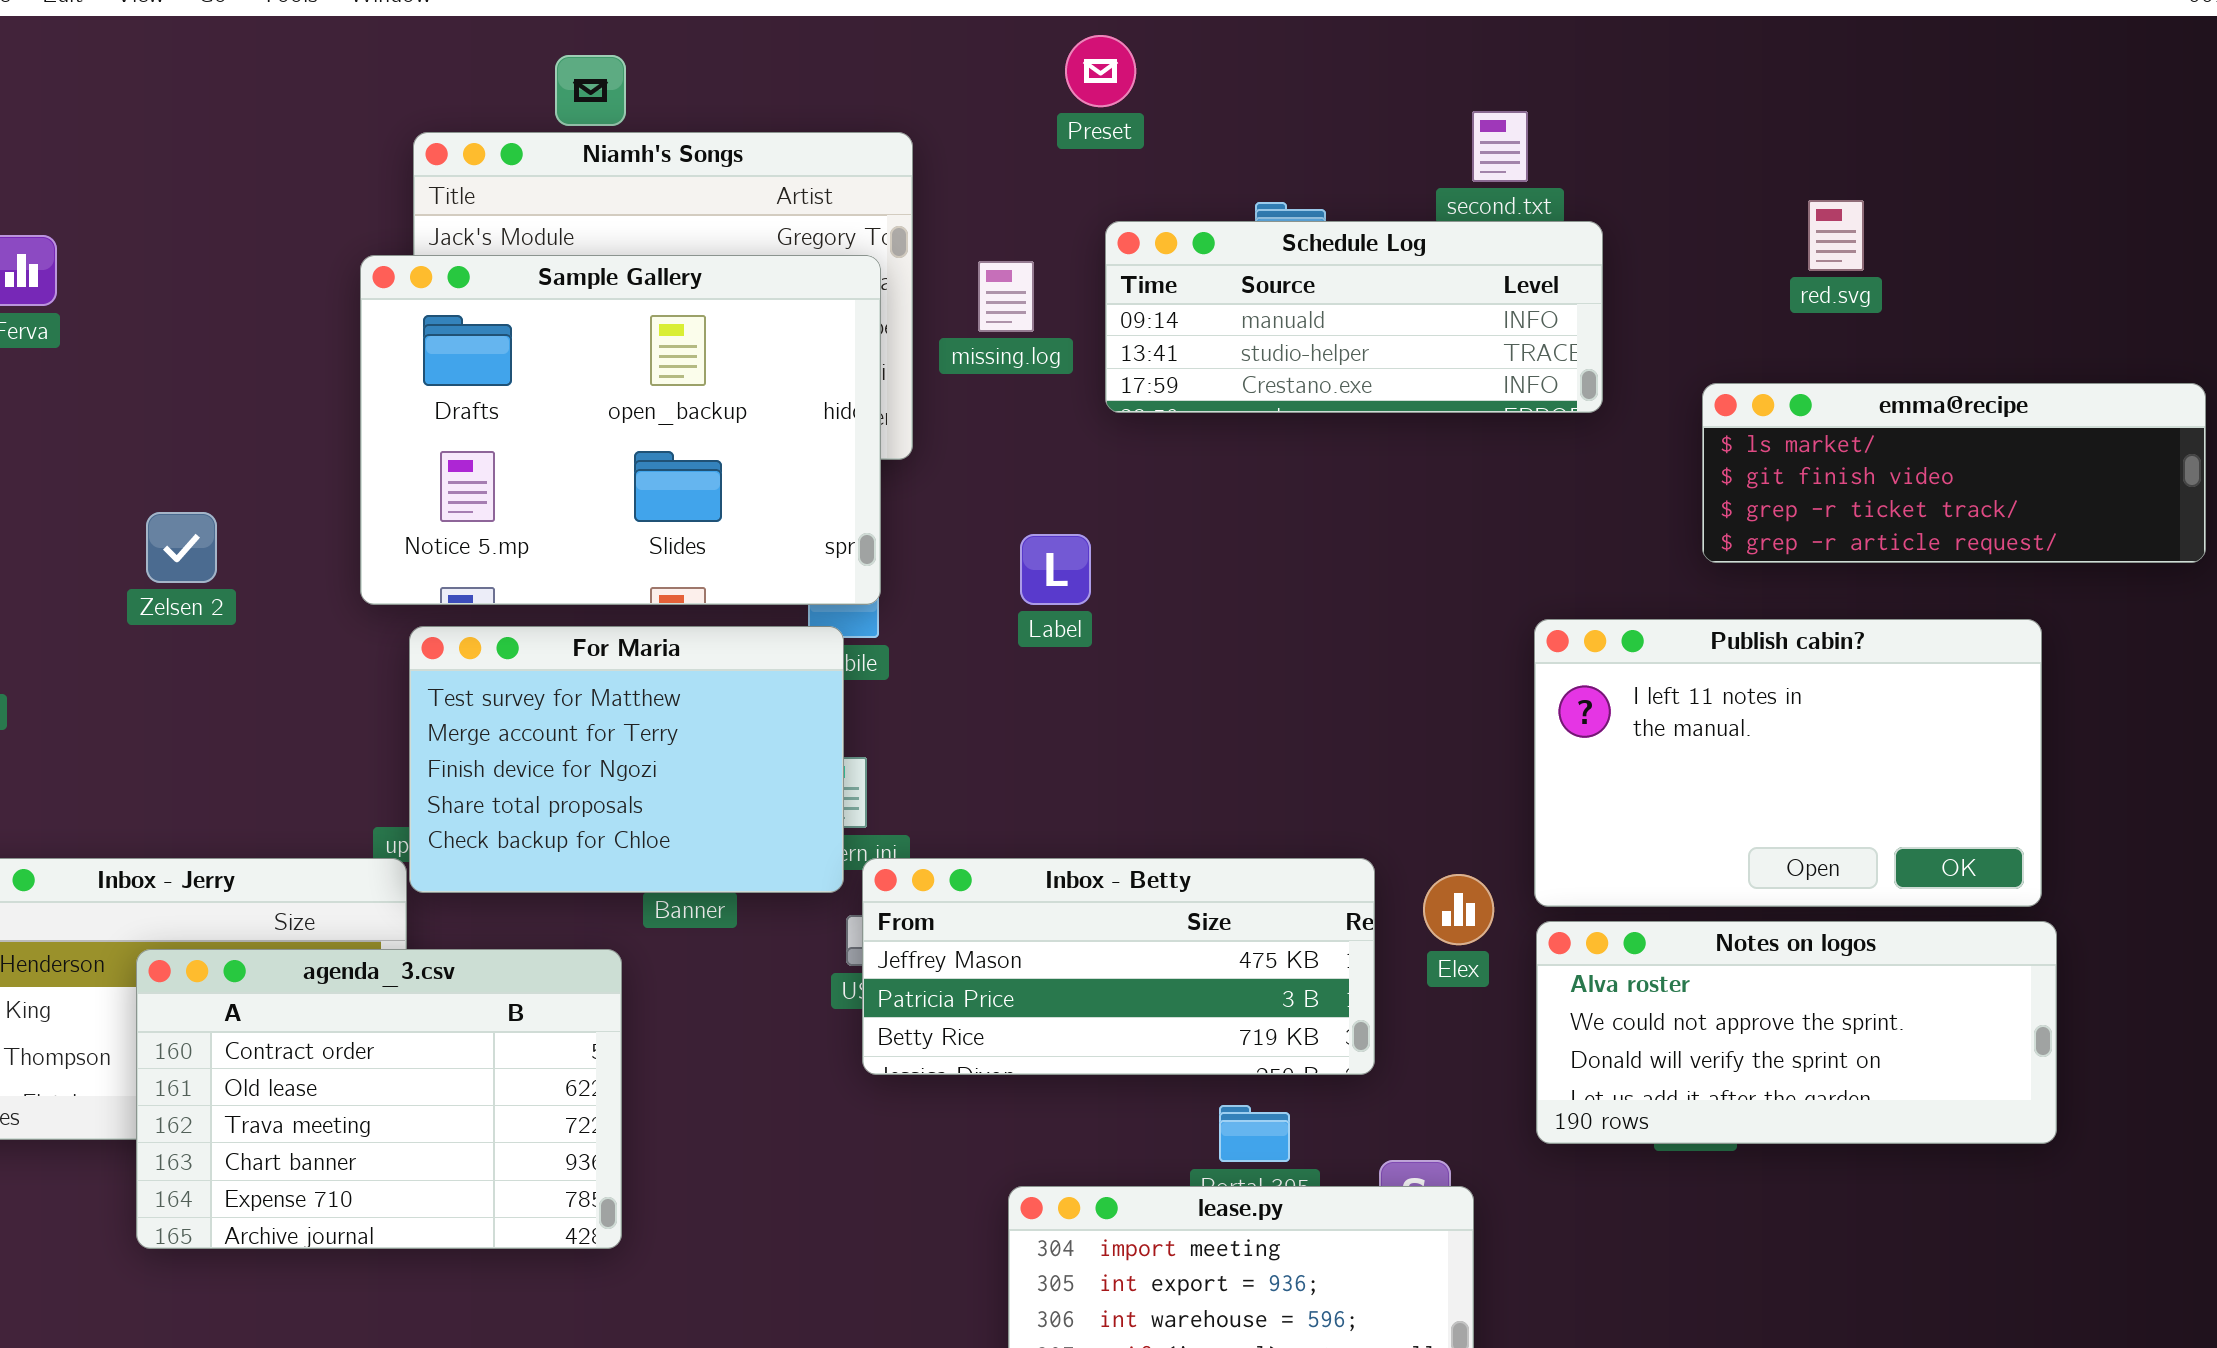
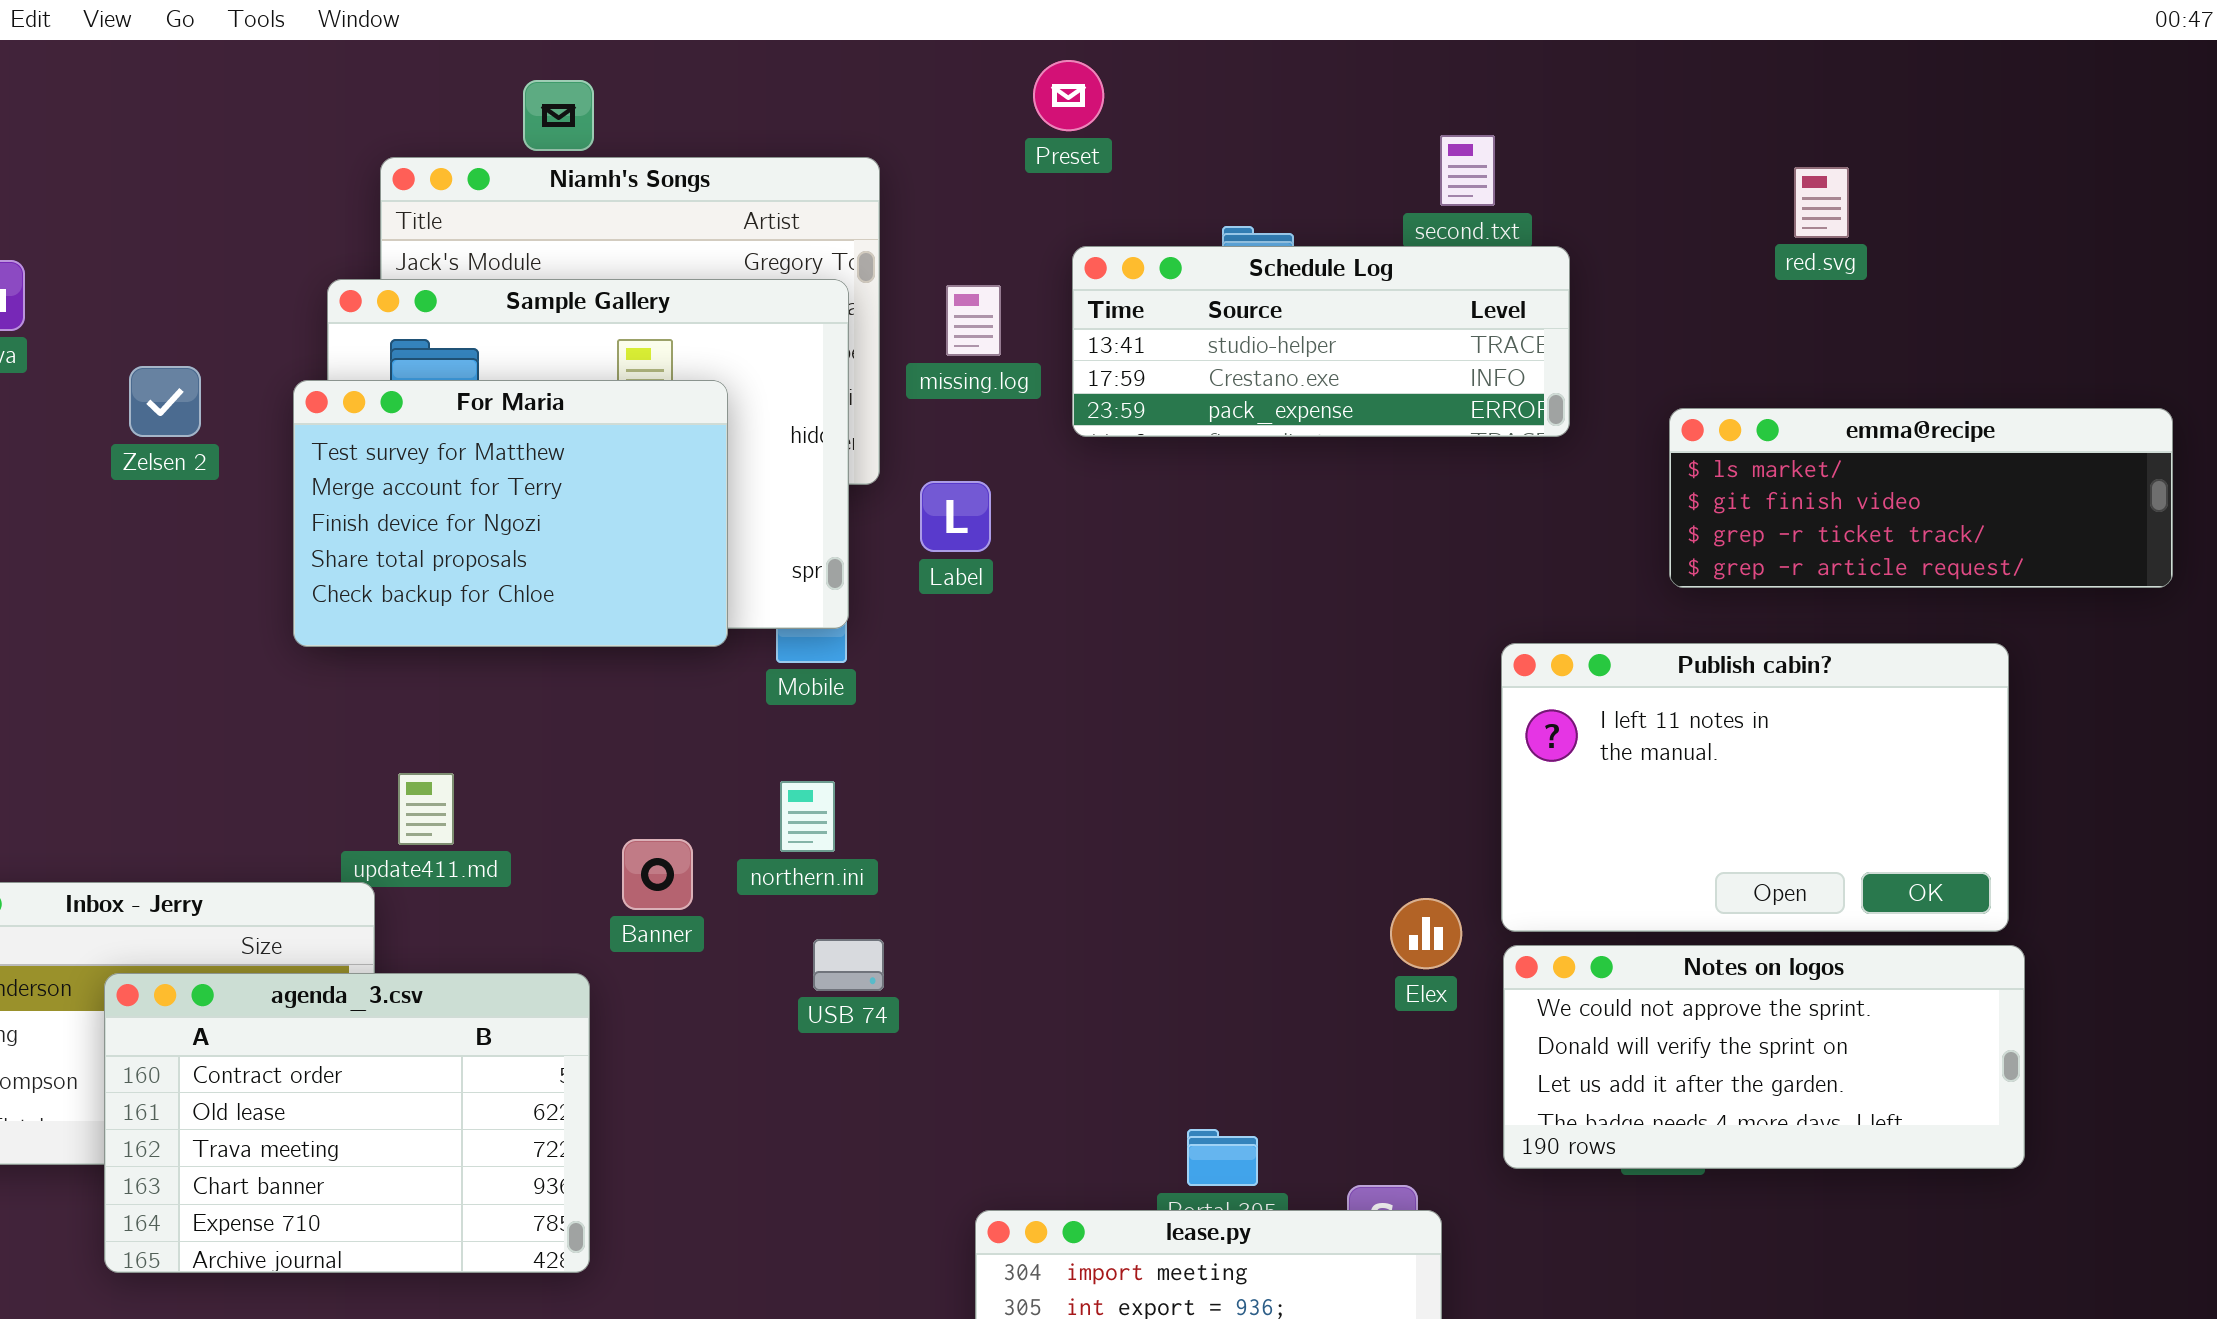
red.svg: [1808,200,1864,271] -> [1794,167,1849,238], moved
Schedule Log: [1105,221,1603,413] -> [1072,246,1570,437], scrolled down 1 row
Zelsen 2: [146,512,217,583] -> [129,366,201,437], moved
Label: [1020,534,1091,605] -> [920,481,991,552], moved
For Maria: [409,626,844,893] -> [293,380,728,647], moved
Inbox - Betty: [862,858,1375,1075] -> none, closed
Notes on logos: [1536,921,2057,1144] -> [1503,945,2025,1169], scrolled down 1 row

